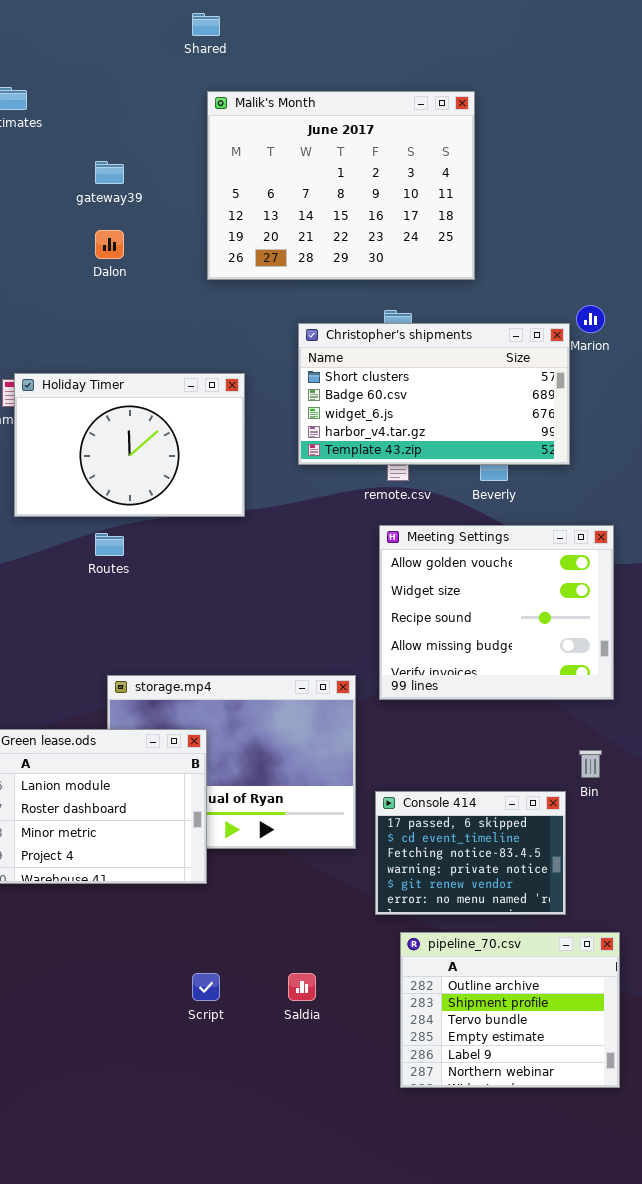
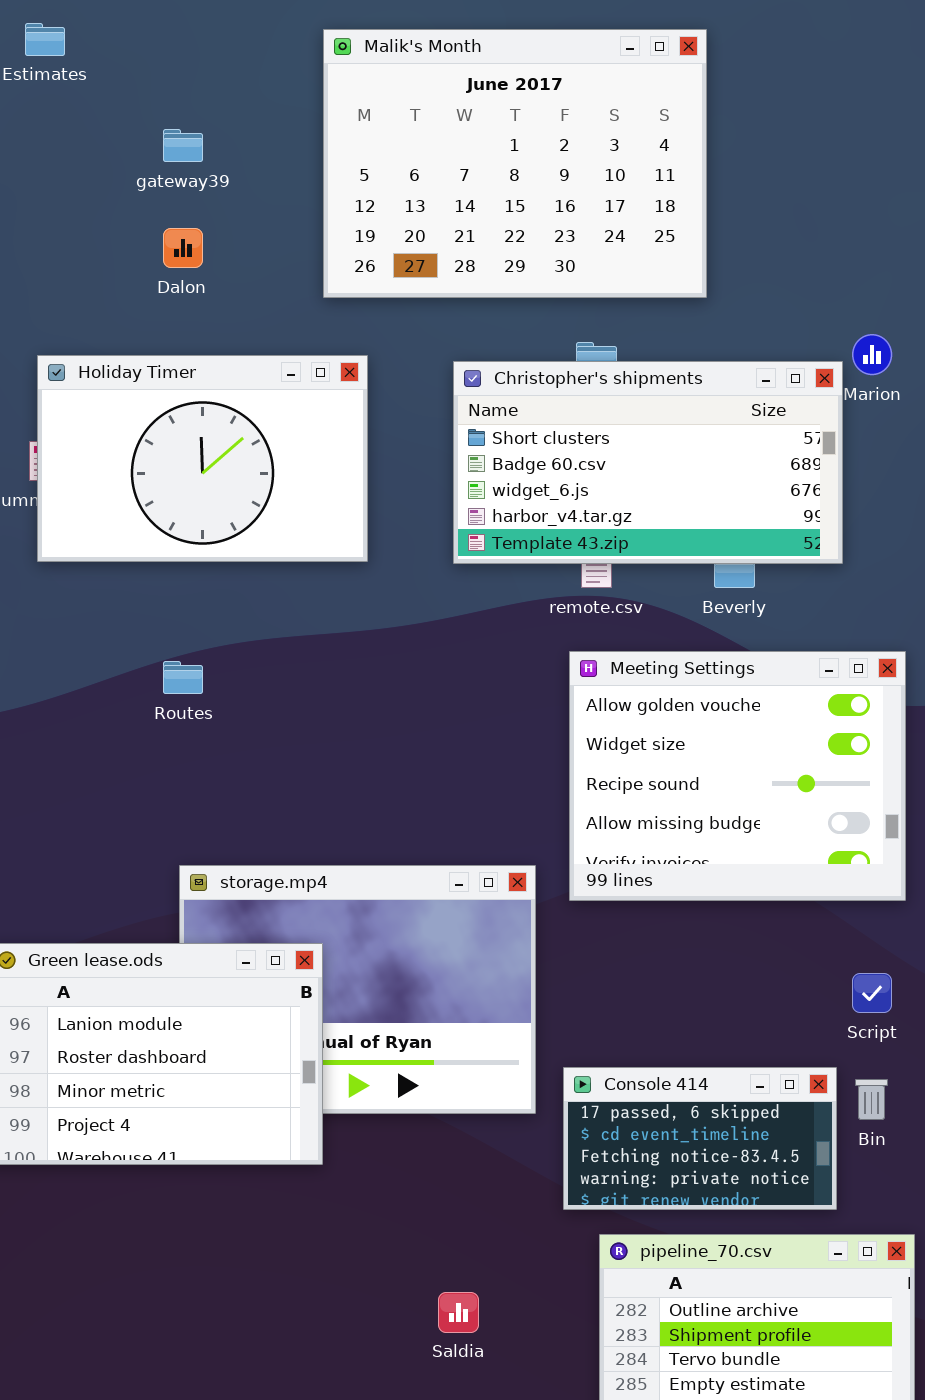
Holiday Timer: [14,373,245,517] -> [37,355,368,562], moved
Bin: [579,750,602,778] -> [855,1079,888,1120], moved
Console 414: [375,791,566,915] -> [563,1067,837,1210], resized
Script: [192,973,220,1001] -> [852,973,892,1013], moved

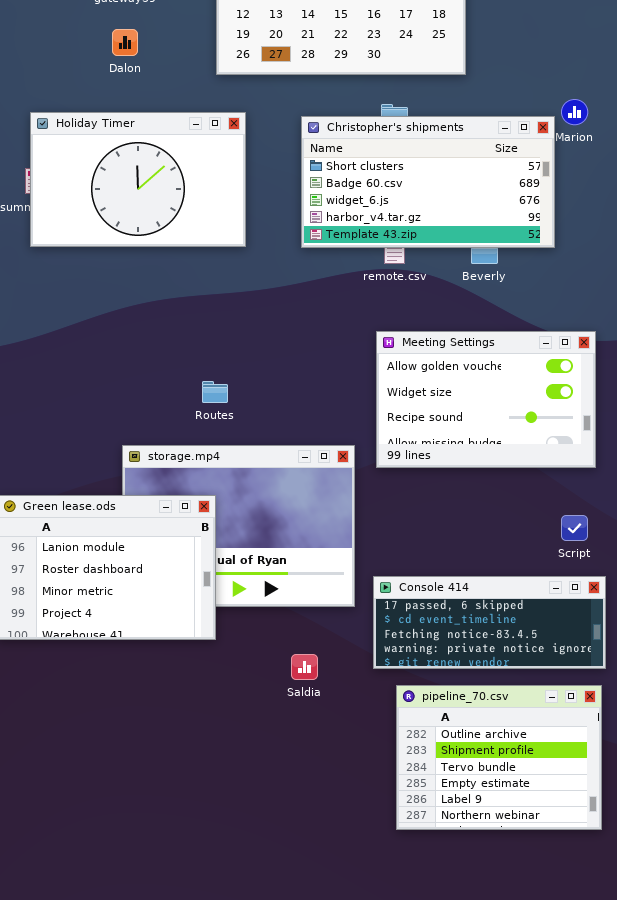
Meeting Settings: [569,651,906,901] -> [376,331,596,468], resized
Routes: [163,661,203,694] -> [202,381,228,403], moved
Console 414: [563,1067,837,1210] -> [373,576,606,669], resized
Saldia: [438,1292,479,1333] -> [291,654,318,680], moved

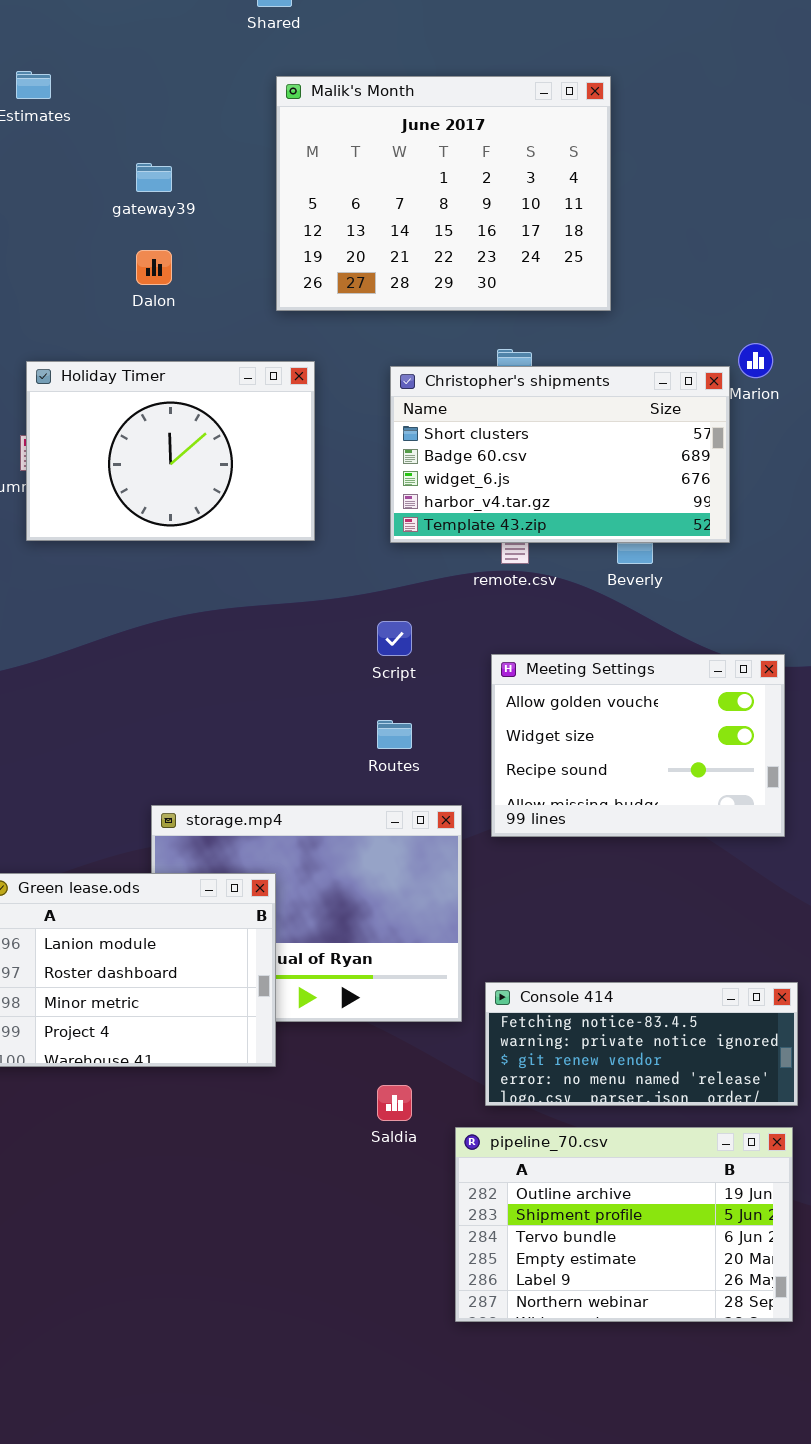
Routes: [202,381,228,403] -> [377,720,412,749], moved
Script: [561,515,588,541] -> [377,621,412,656], moved
Console 414: [373,576,606,669] -> [485,982,798,1106], scrolled down 2 rows
pipeline_70.csv: [396,685,602,830] -> [455,1127,793,1322], resized

